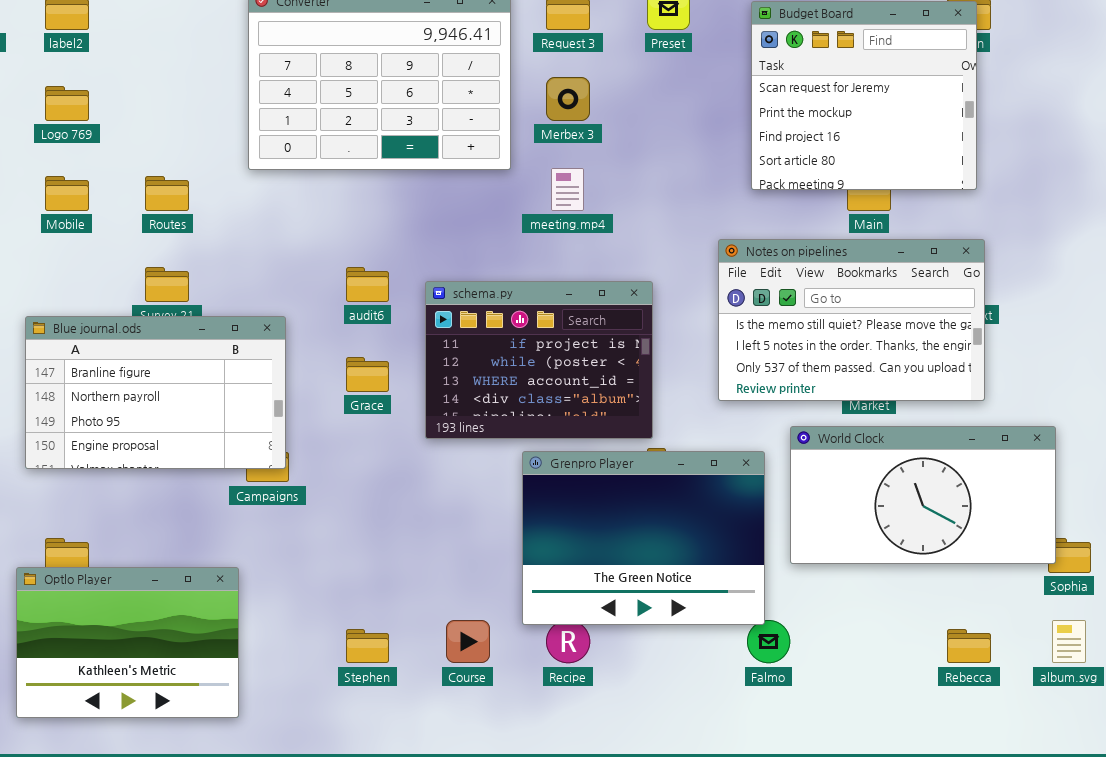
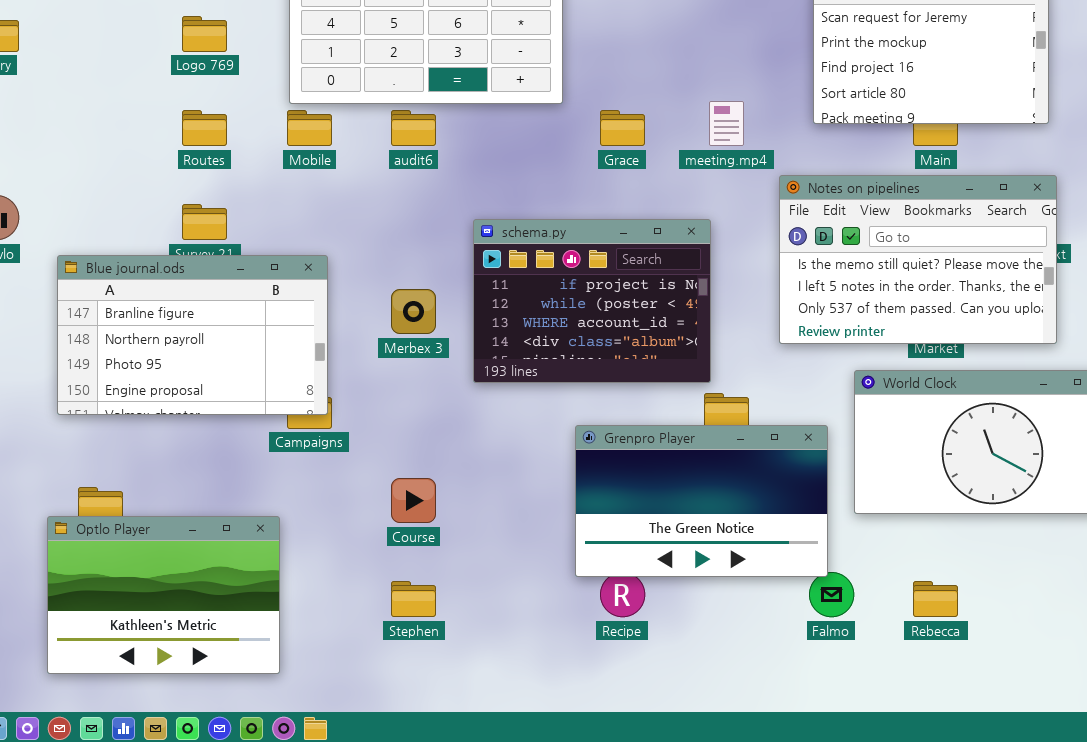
Merbex 3: [546,77,590,121] -> [391,289,436,334], moved
Logo 769: [45,86,89,121] -> [182,16,227,52], moved
meeting.mp4: [551,168,584,211] -> [709,101,744,146], moved
Mobile: [45,176,89,211] -> [287,110,332,146], moved
audit6: [346,267,389,302] -> [391,110,436,146], moved
Grace: [346,357,389,392] -> [600,110,645,146], moved
Grenpro Player: [522,451,765,625] -> [575,425,828,577], resized
Course: [446,620,490,663] -> [391,478,436,523], moved
Rebecca: [947,629,991,663] -> [913,581,958,617], moved

